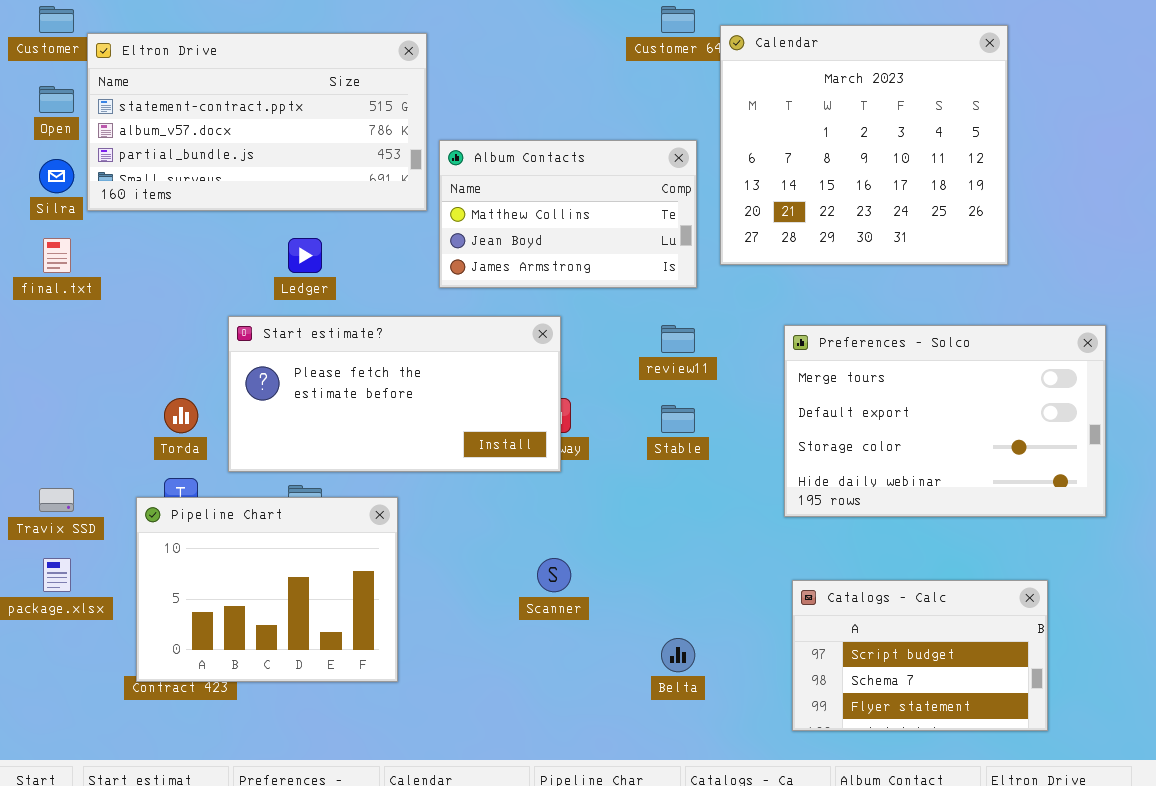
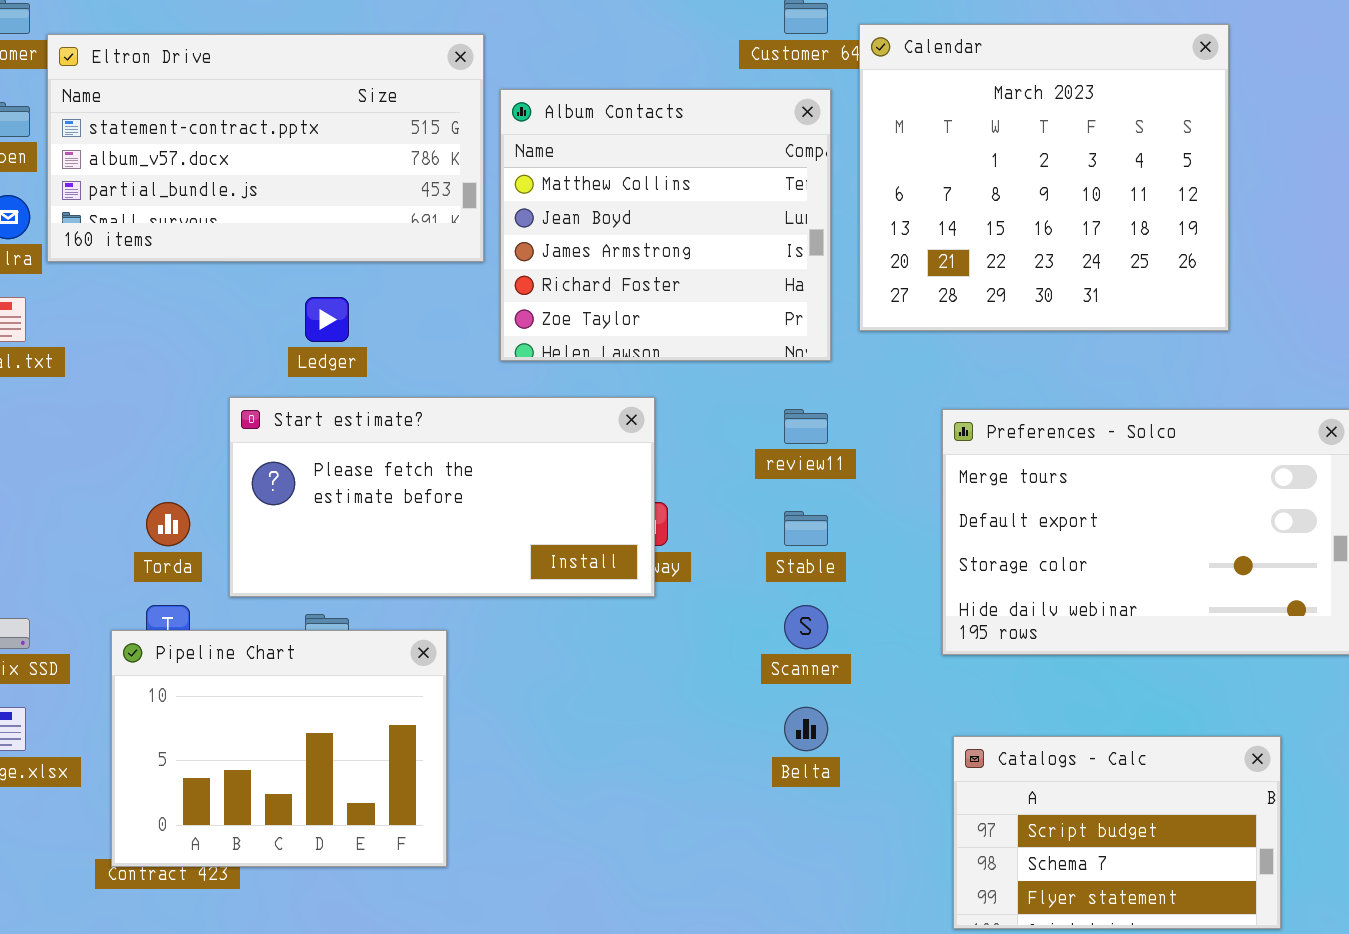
Album Contacts: [439,140,697,288] -> [500,89,831,361], resized
Scanner: [537,558,571,592] -> [784,605,828,649], moved
Belta: [661,638,695,672] -> [784,707,828,751], moved

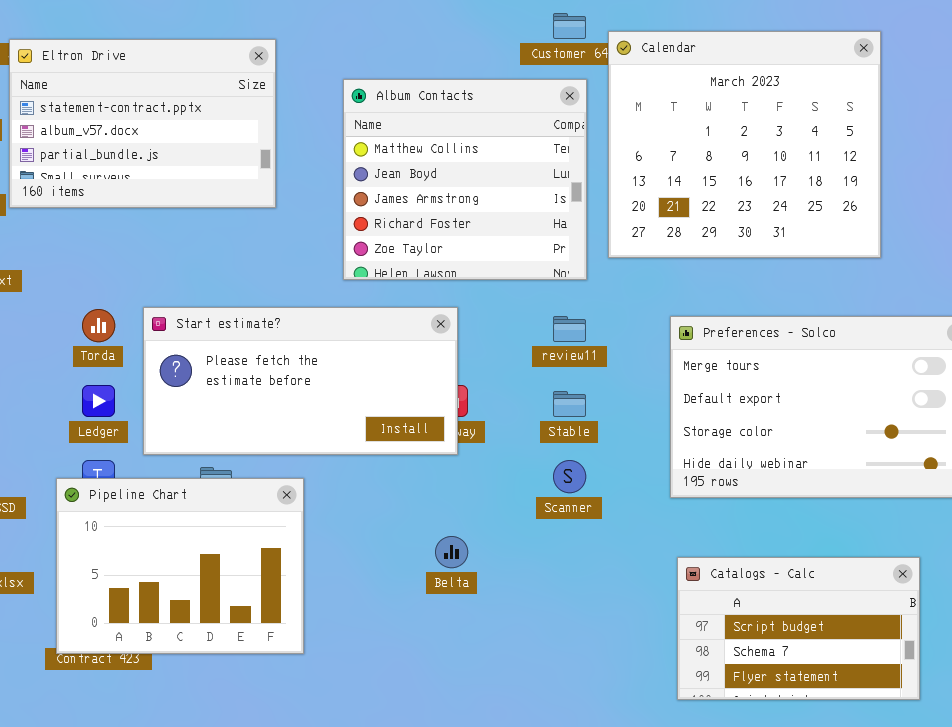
Eltron Drive: [47,34,484,262] -> [9,39,276,208], resized
Ledger: [305,297,349,342] -> [82,385,115,417], moved
Torda: [146,502,190,546] -> [82,309,115,342], moved
Belta: [784,707,828,751] -> [435,536,468,568], moved

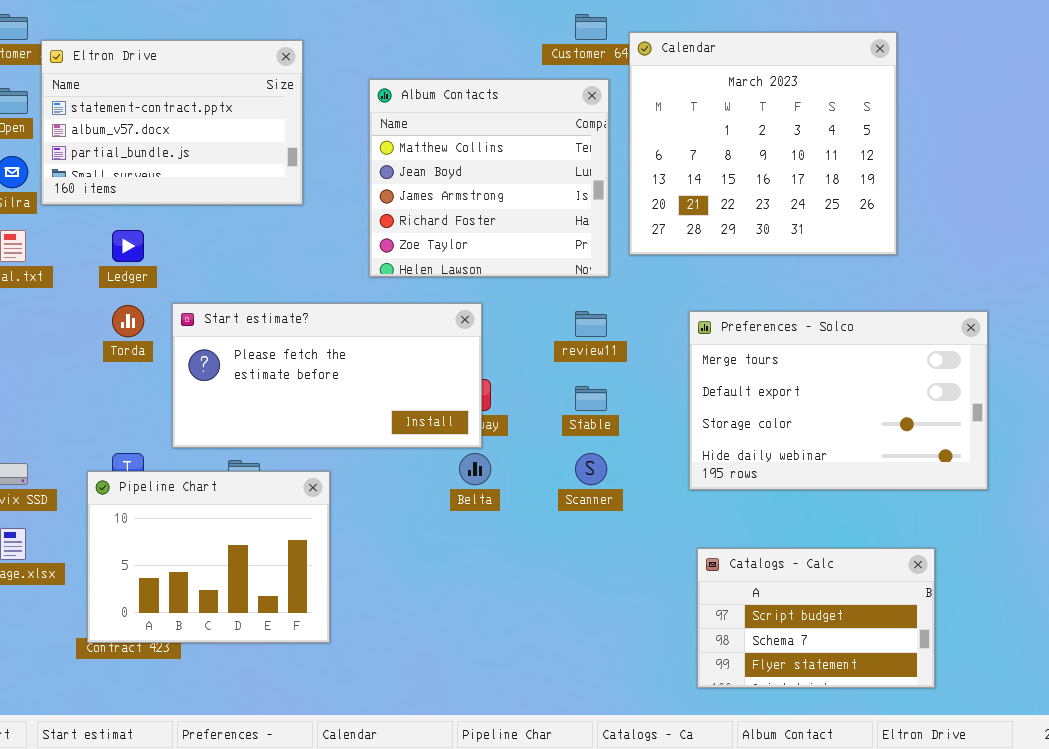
Ledger: [82,385,115,417] -> [112,230,144,262], moved
Belta: [435,536,468,568] -> [459,453,491,485], moved

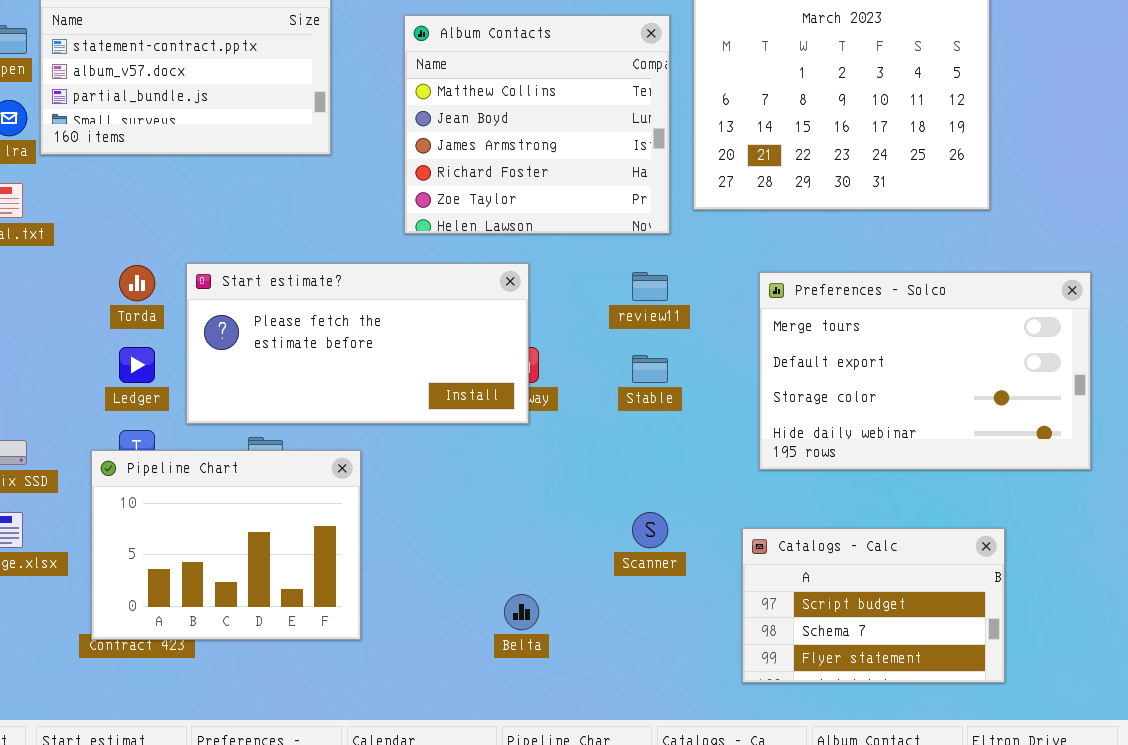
Ledger: [112,230,144,262] -> [119,347,155,383], moved
Belta: [459,453,491,485] -> [504,594,539,630], moved
Scanner: [575,453,607,485] -> [632,512,668,548], moved
Catalogs - Calc: [697,548,935,688] -> [742,528,1005,683], moved

